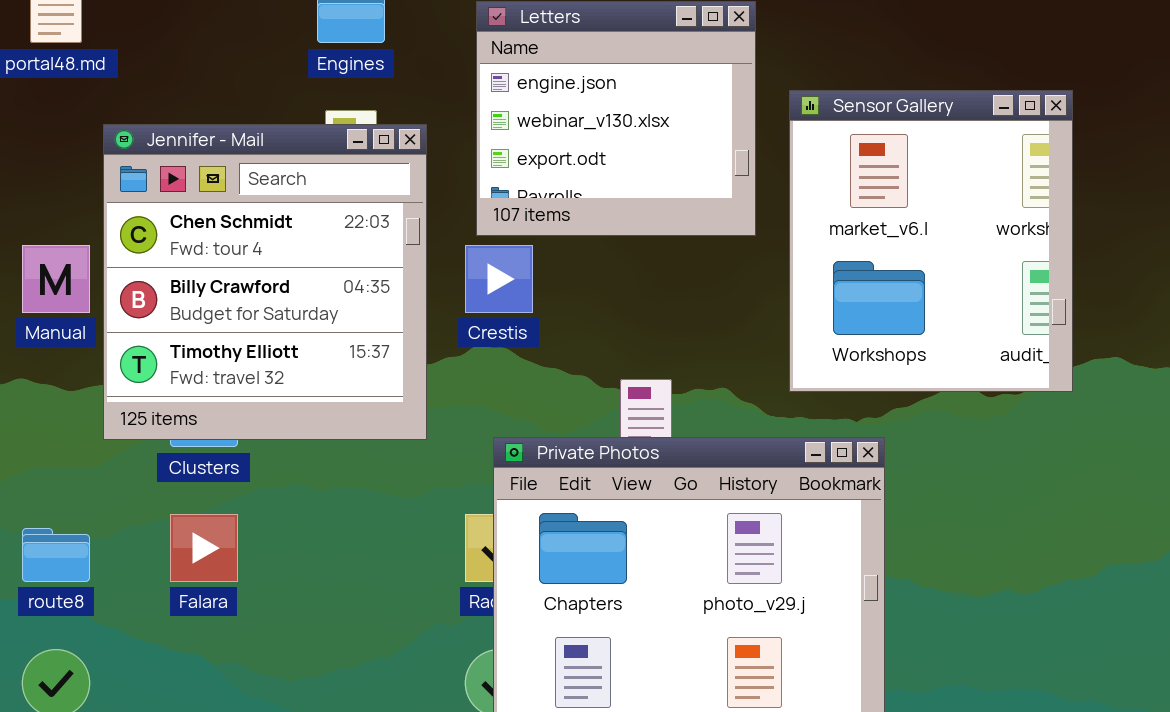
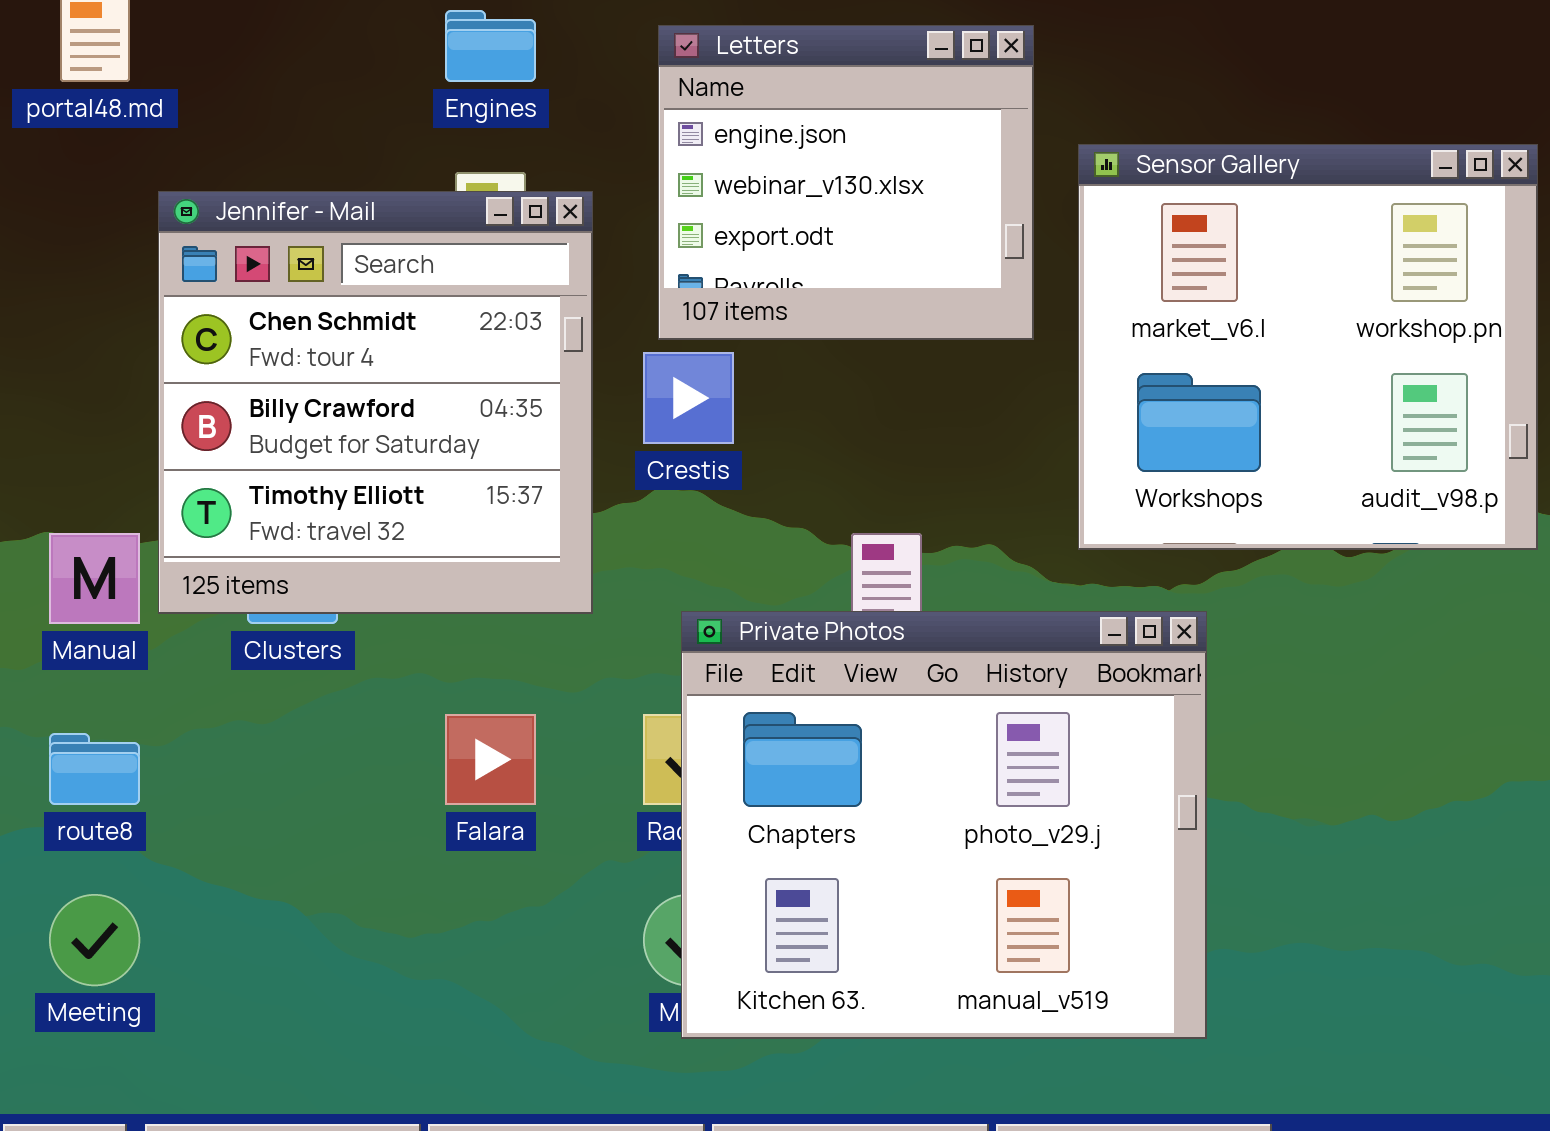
Sensor Gallery: [789,90,1073,392] -> [1078,144,1538,550], resized
Manual: [22,245,90,313] -> [49,533,140,624], moved
Falara: [170,514,238,582] -> [445,714,536,805], moved

